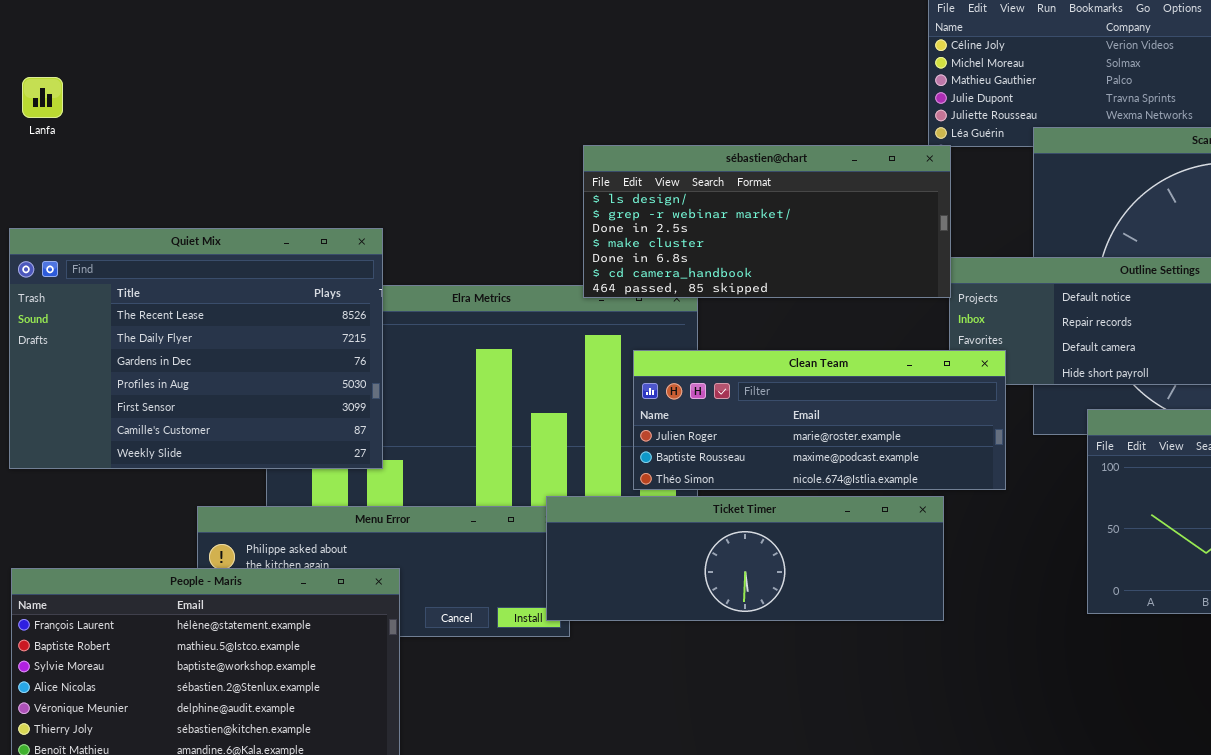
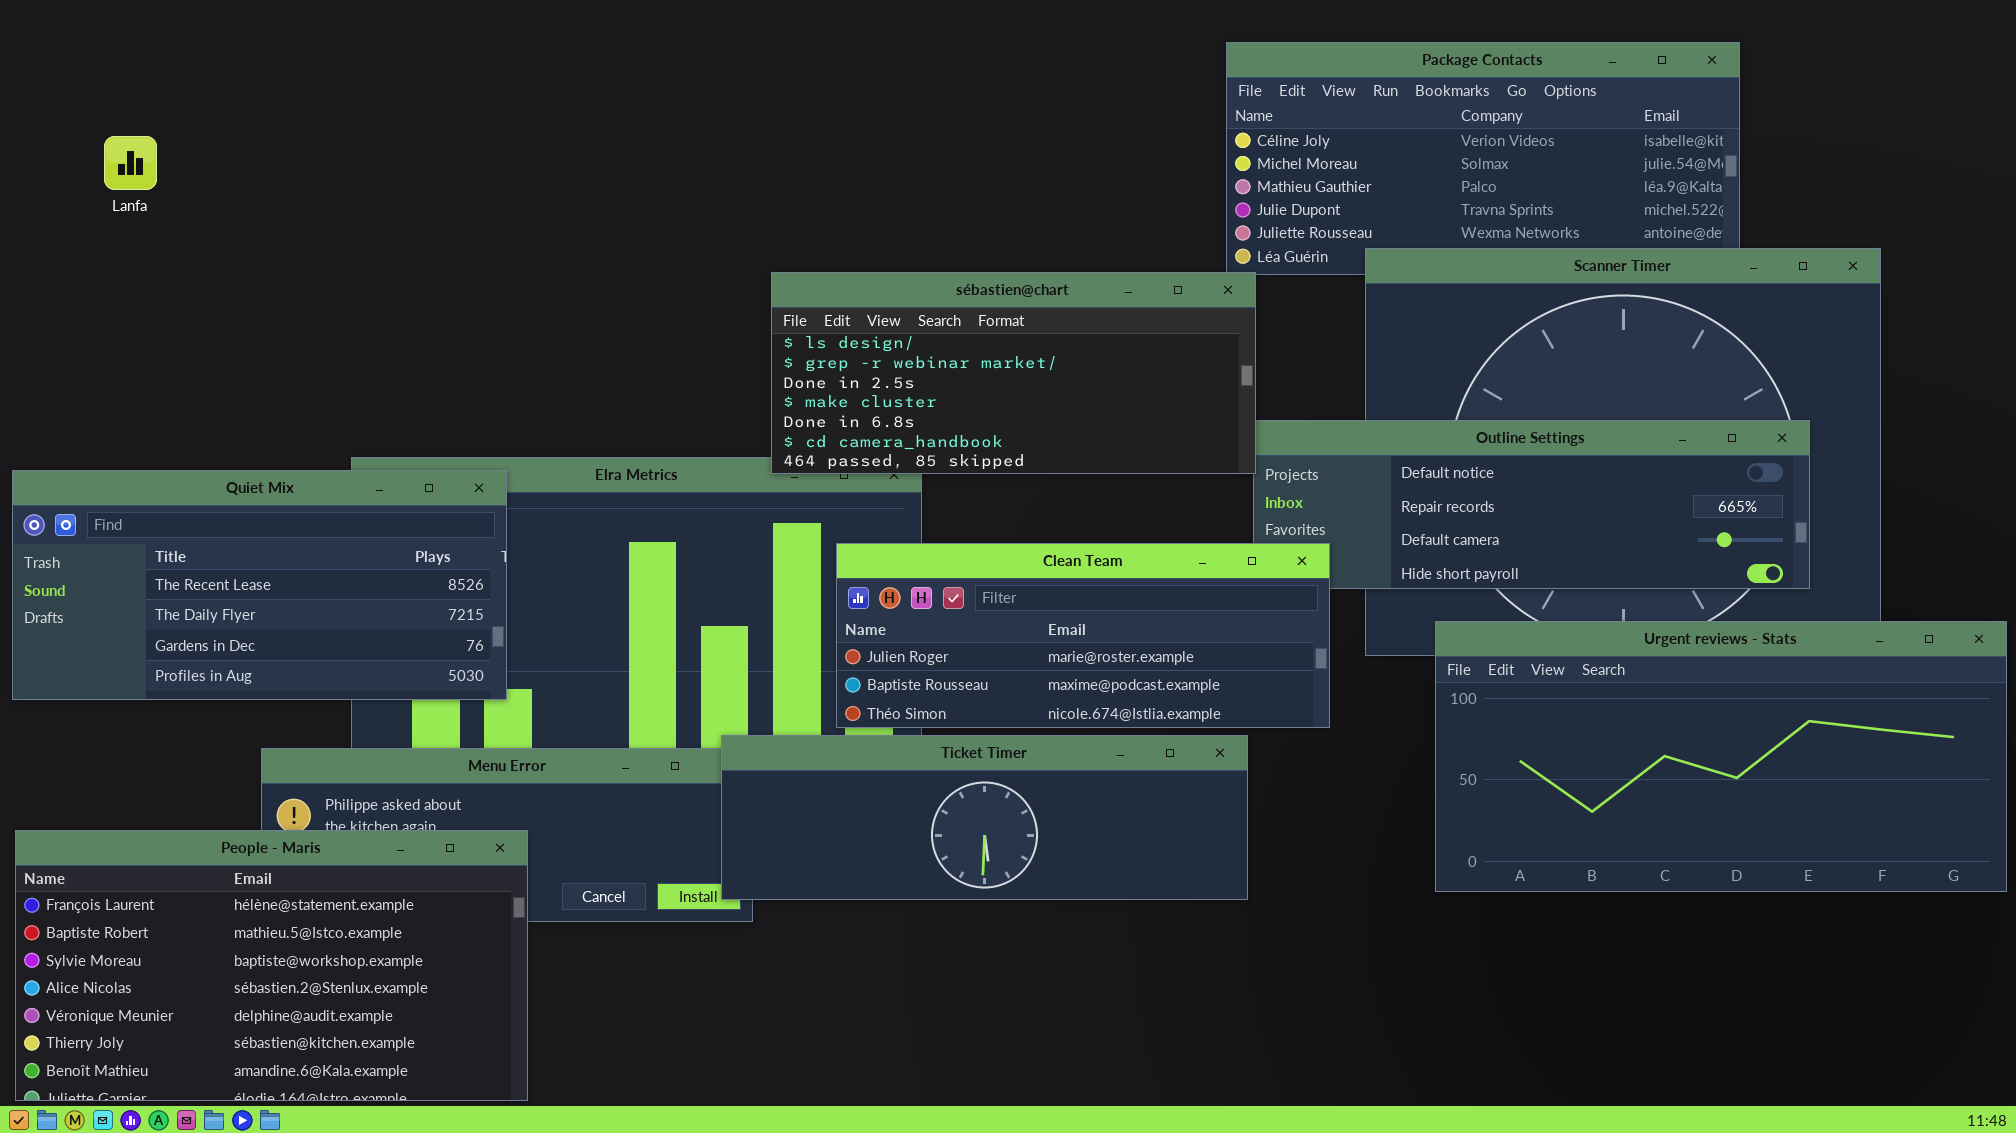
Lanfa: [22,77,63,118] -> [104,136,157,190], moved
Quiet Mix: [9,228,383,469] -> [12,470,507,700], resized

